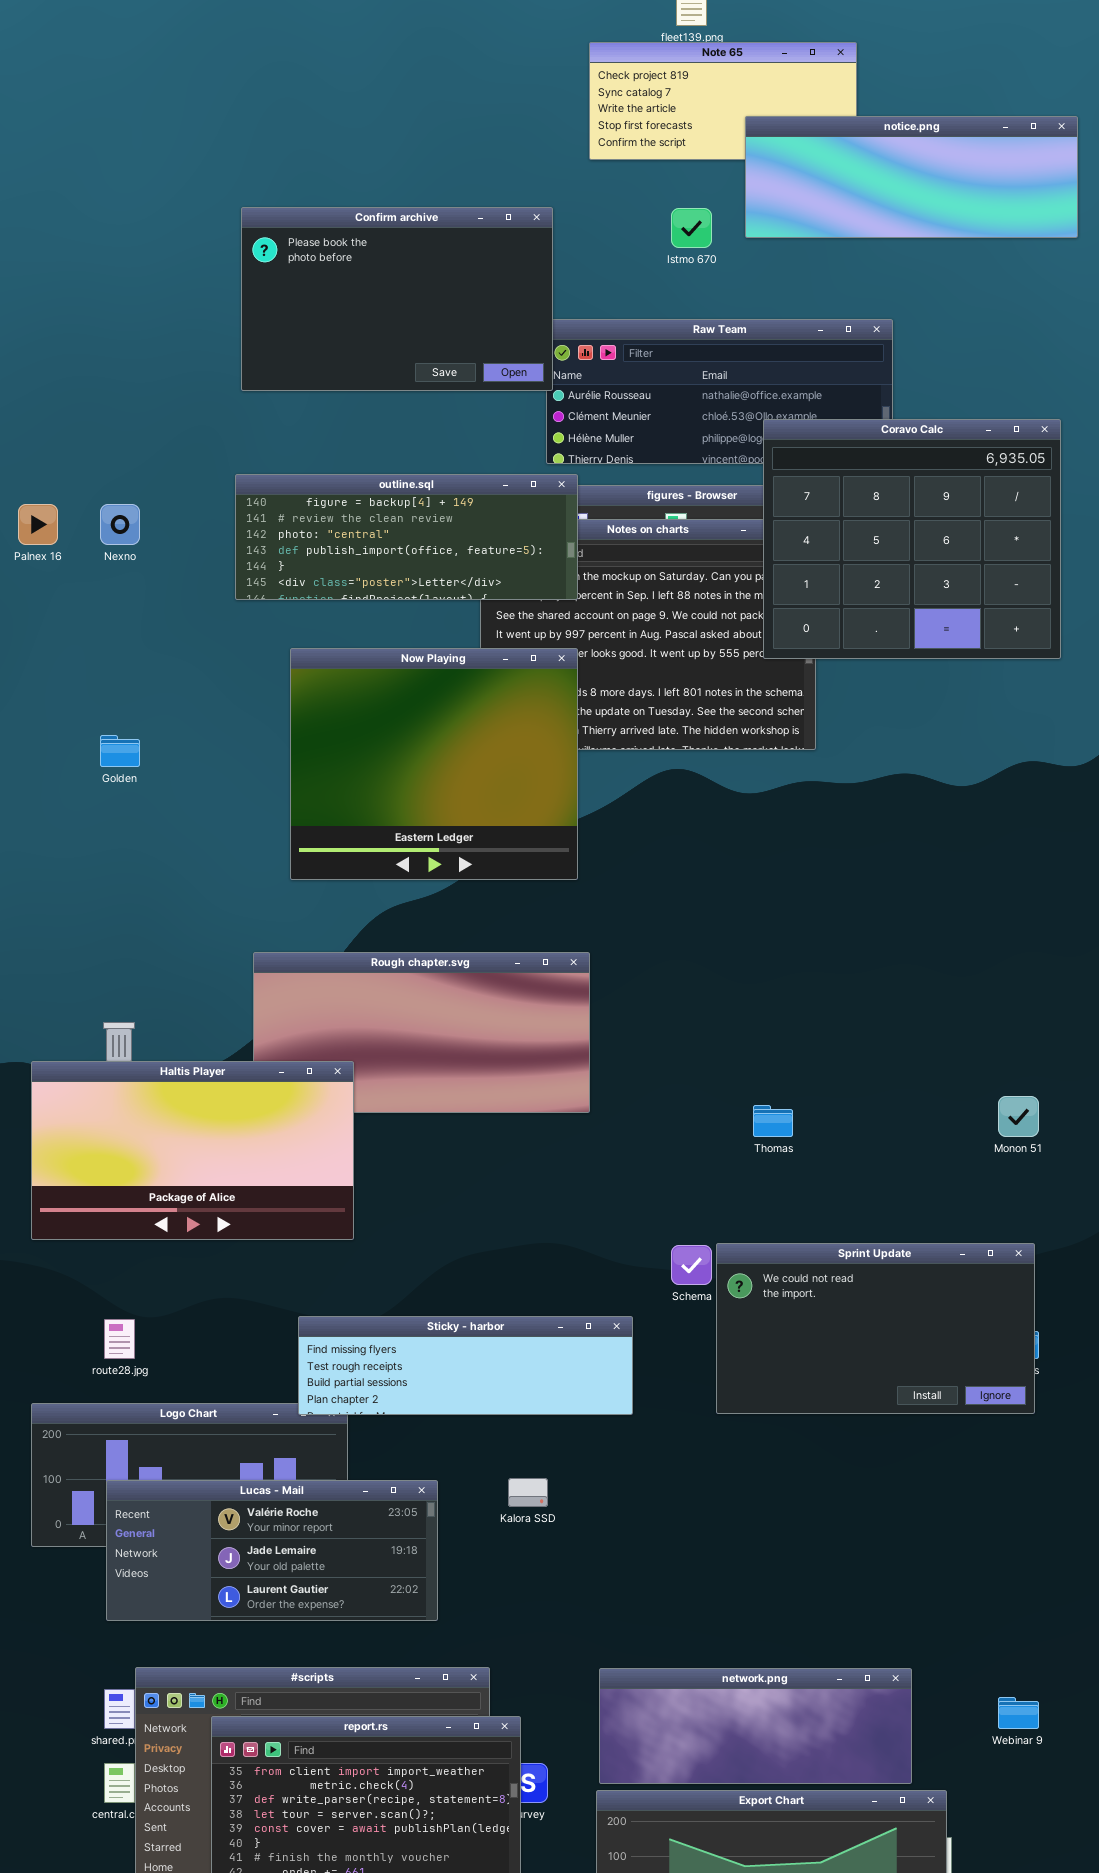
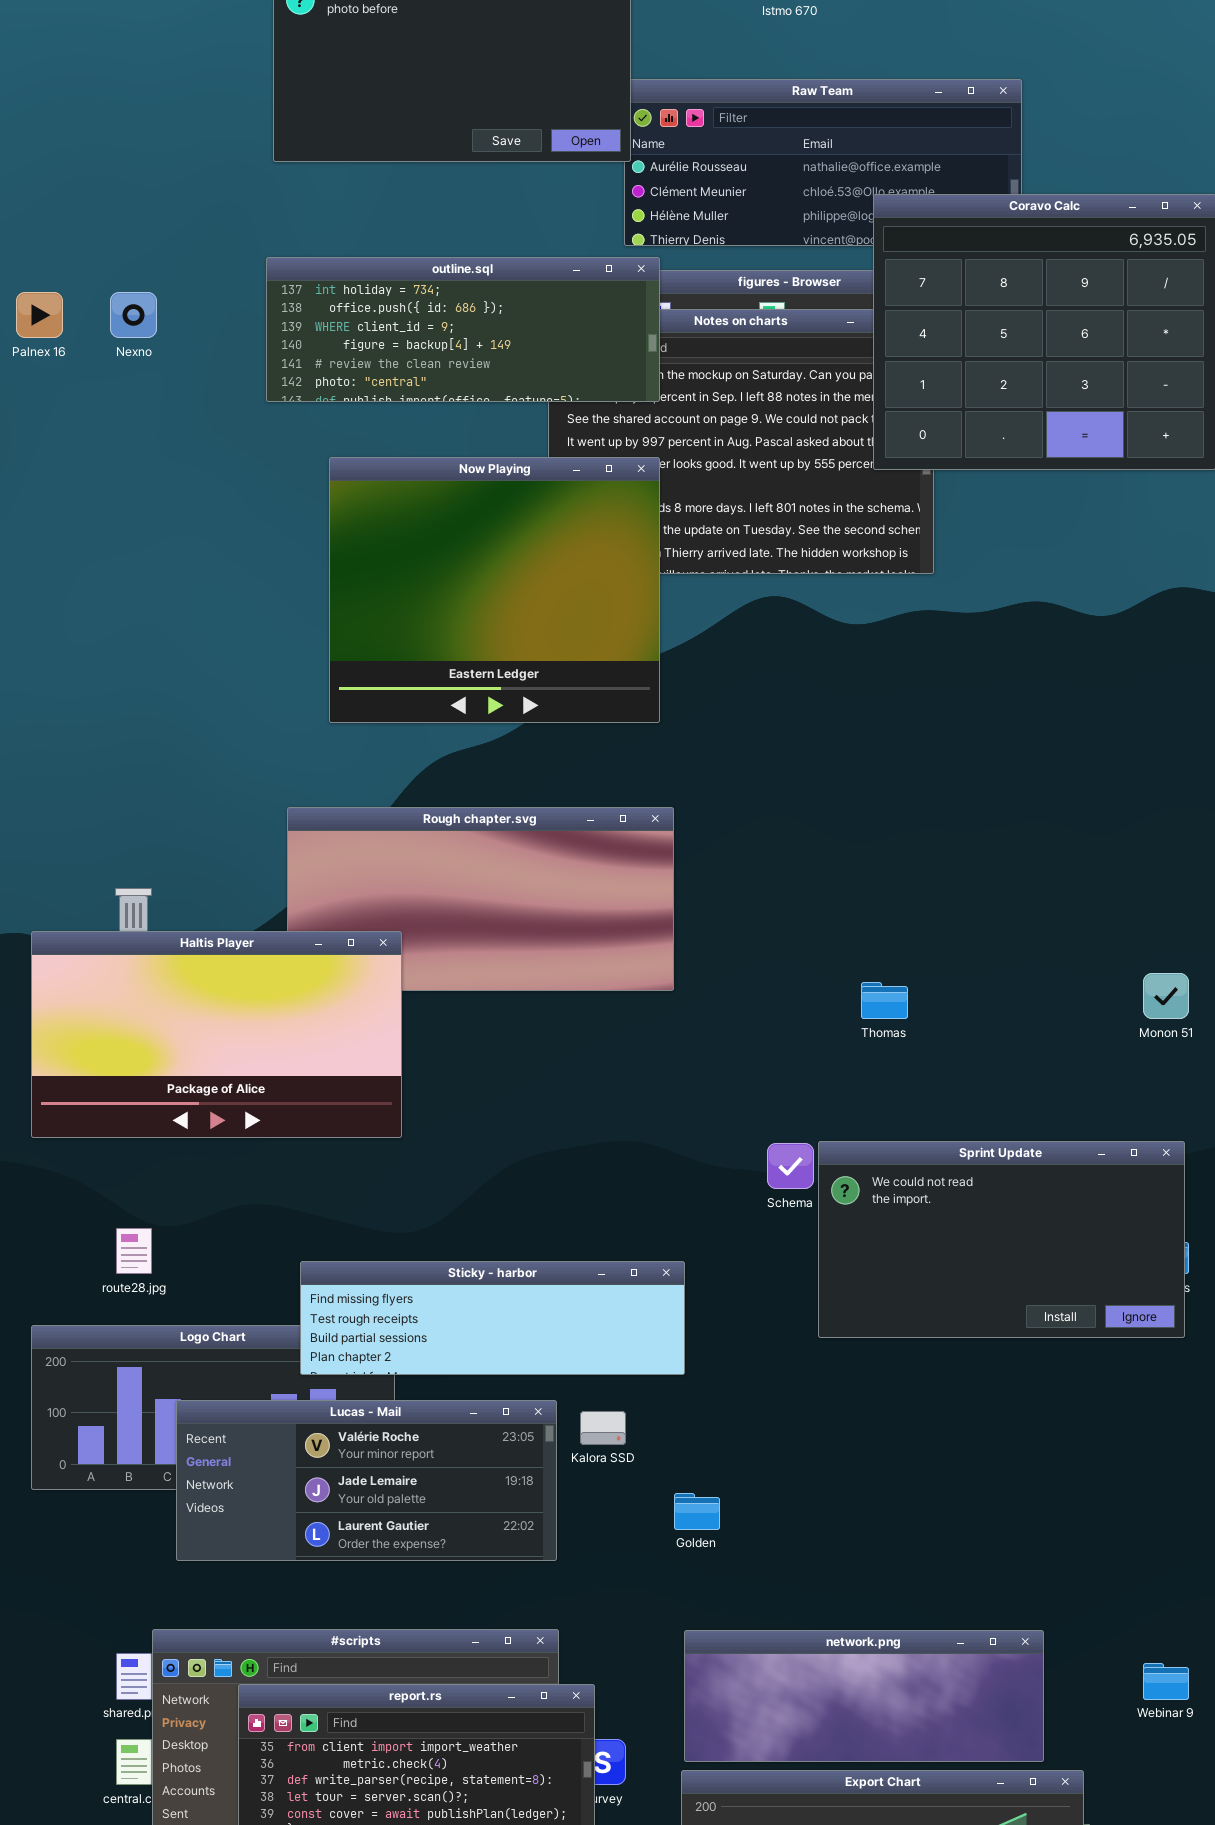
outline.sql: [235,474,578,600] -> [266,257,660,402], scrolled up 3 rows
Golden: [100,735,140,767] -> [674,1493,720,1530], moved
Sticky - harbor: [298,1316,633,1415] -> [300,1261,685,1375], moved
Lucas - Mail: [106,1480,438,1621] -> [176,1400,557,1561], moved

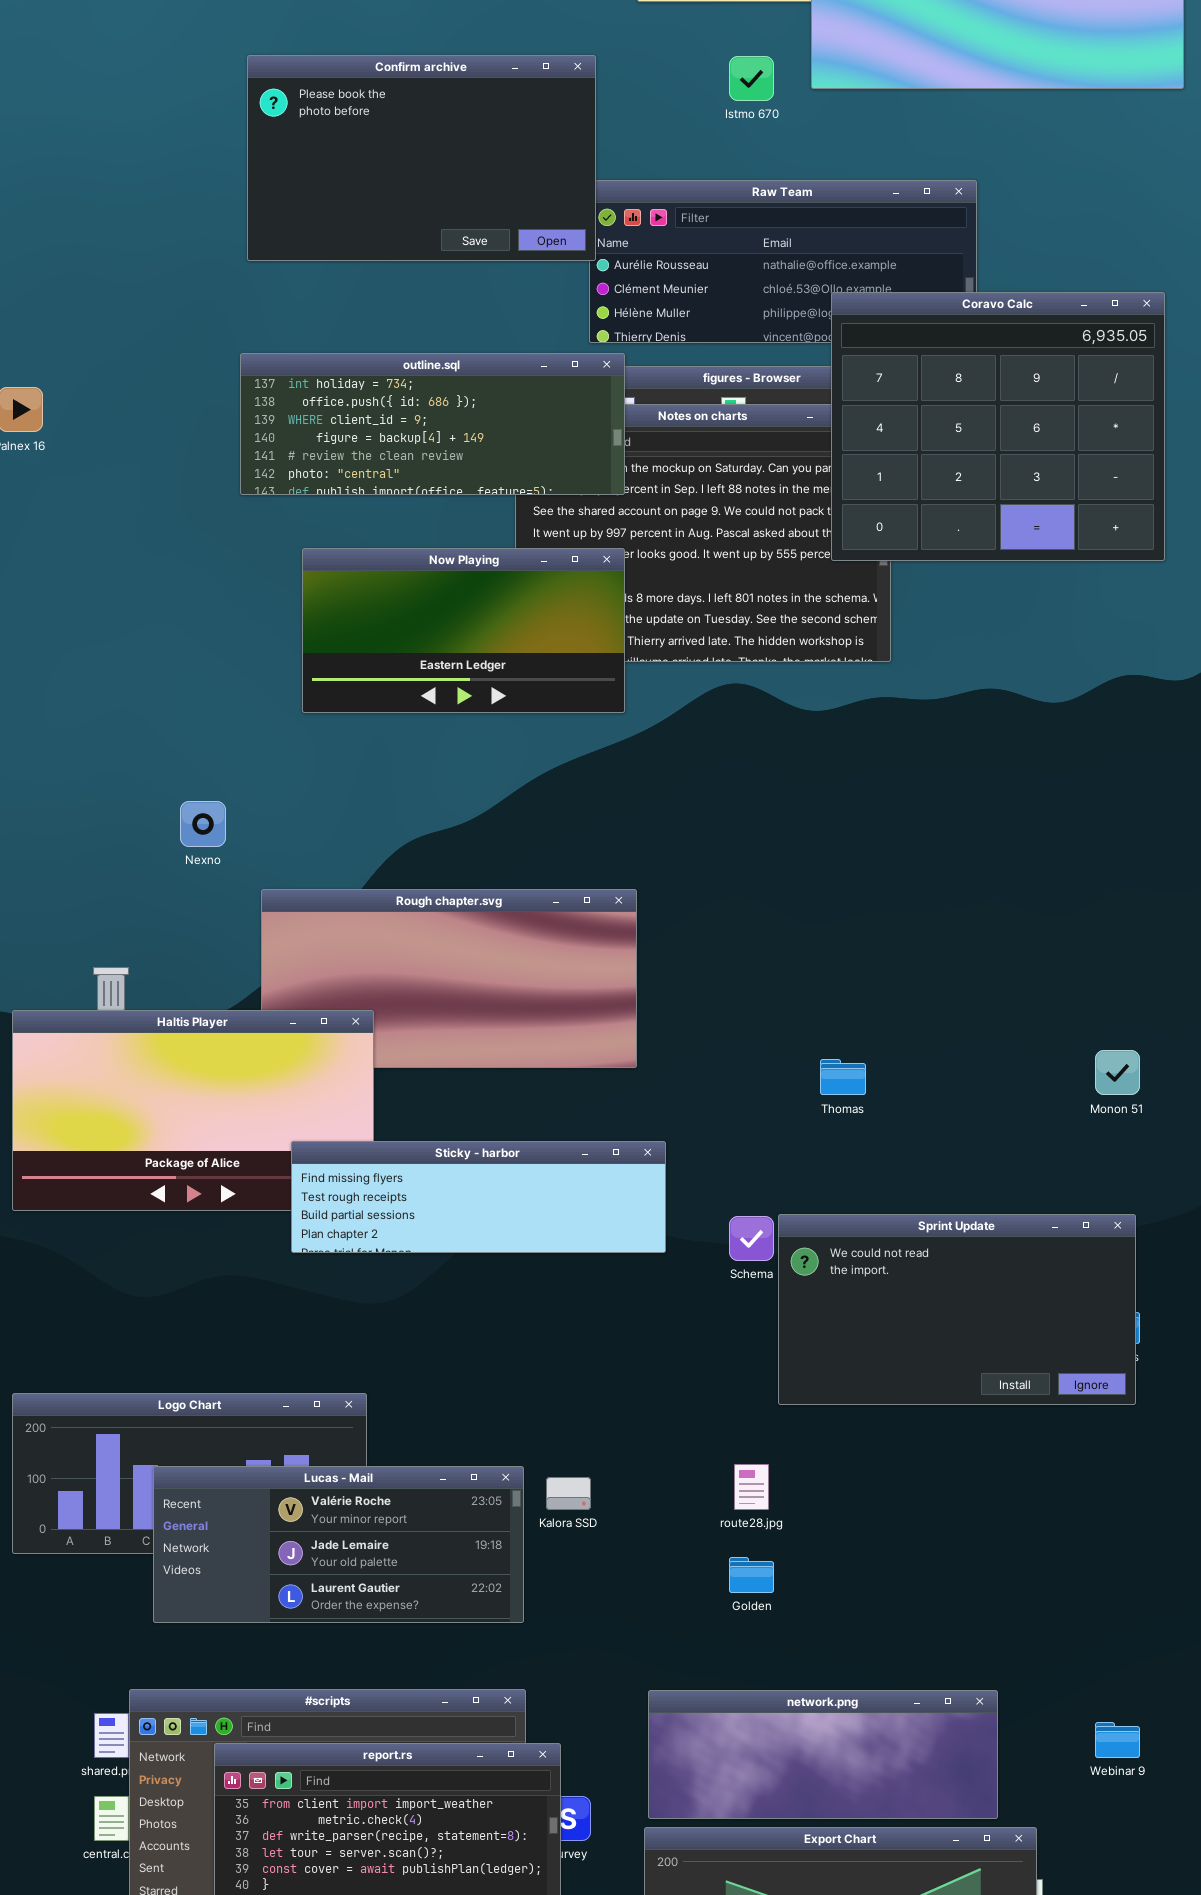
Nexno: [110,292,157,338] -> [180,801,226,847], moved
Now Playing: [329,457,660,723] -> [302,548,625,713], resized
route28.jpg: [116,1228,152,1274] -> [734,1464,769,1510], moved
Sticky - harbor: [300,1261,685,1375] -> [291,1141,666,1253], moved
Golden: [674,1493,720,1530] -> [729,1557,774,1593], moved

